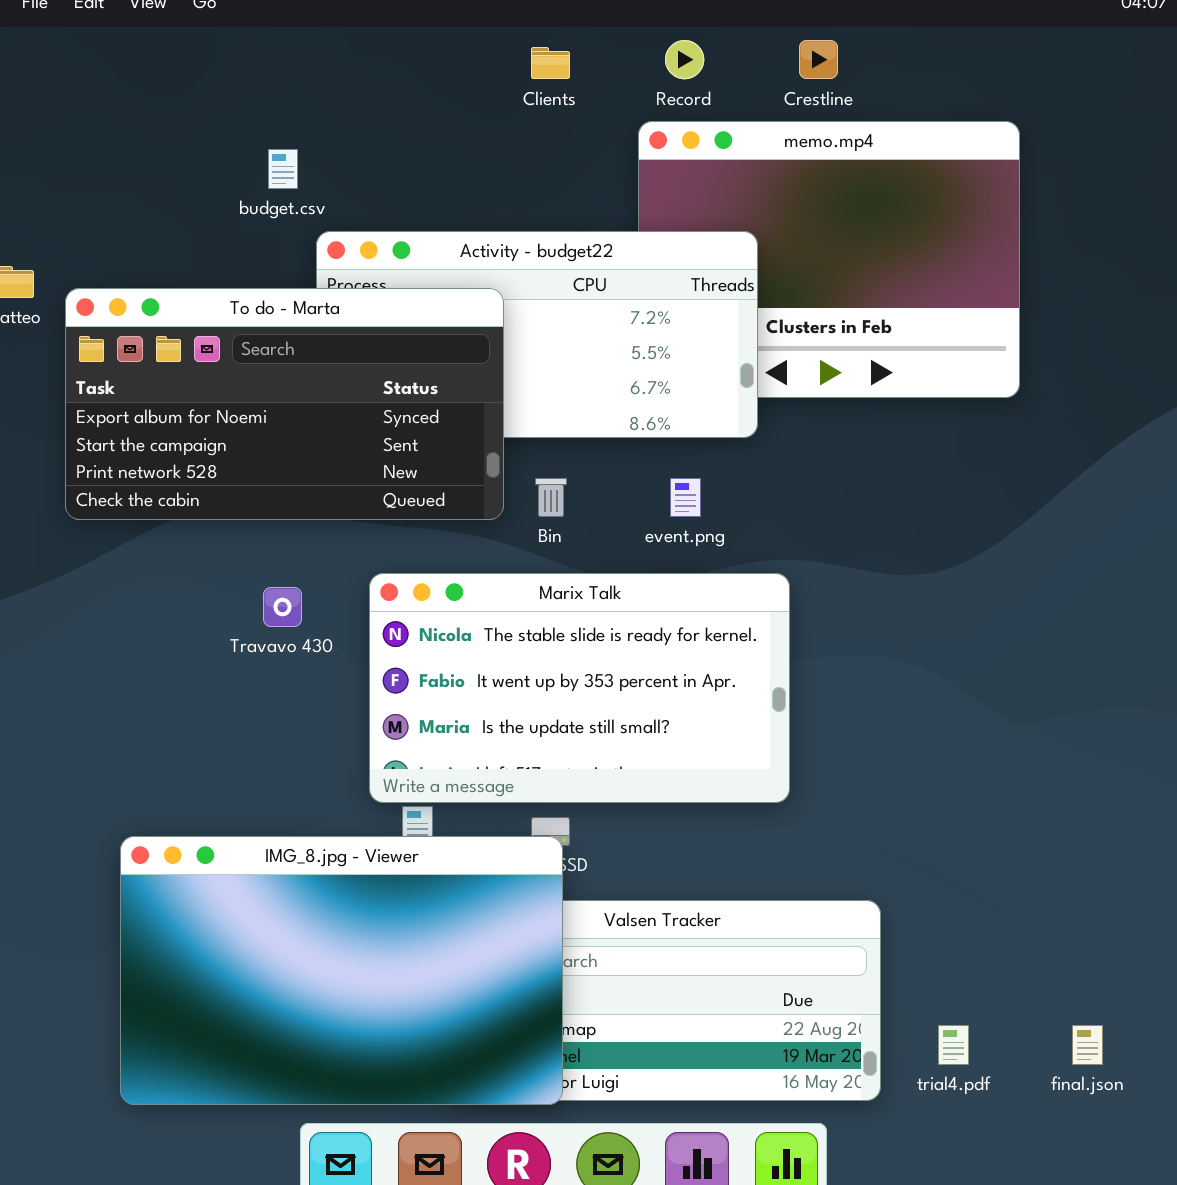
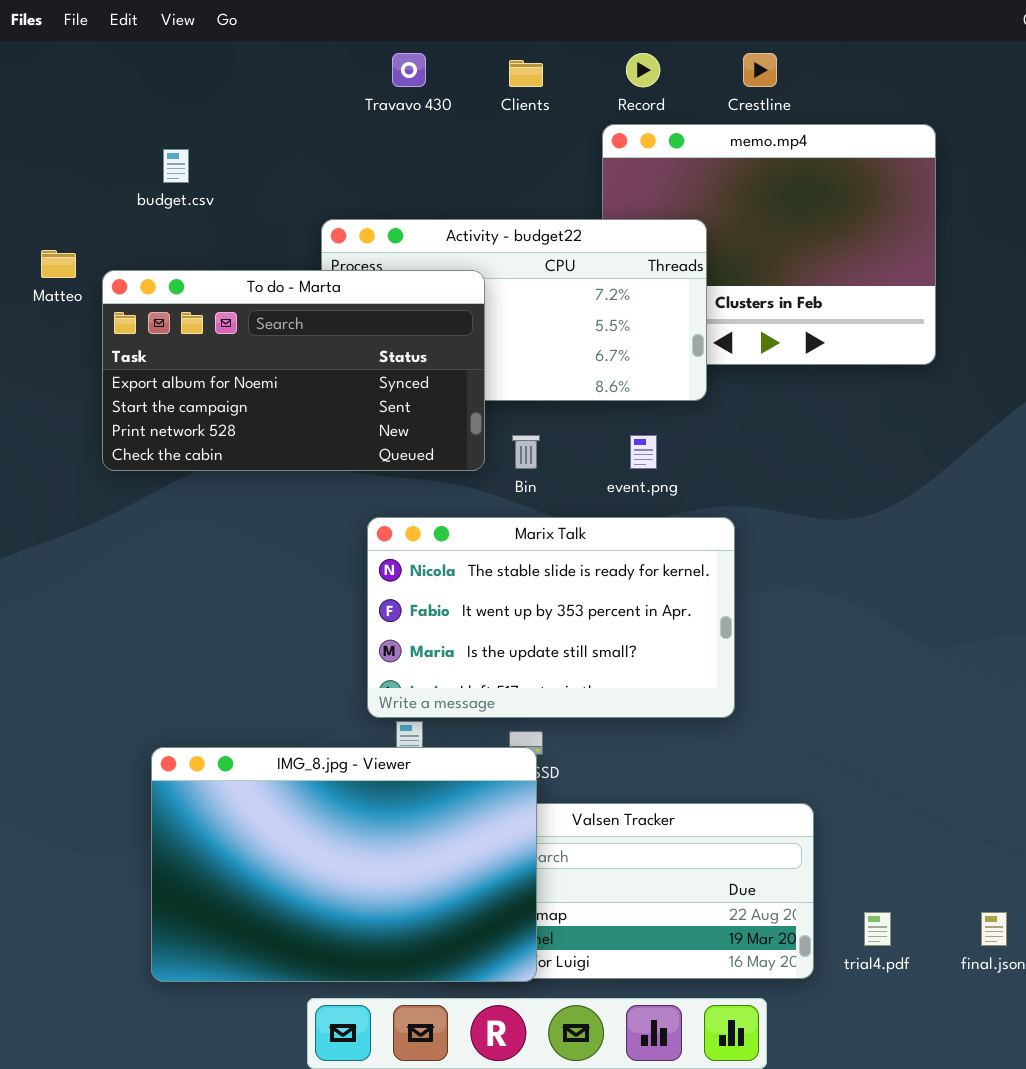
budget.csv: [268,149,298,189] -> [163,149,189,183], moved
Travavo 430: [263,587,302,627] -> [392,53,426,87], moved

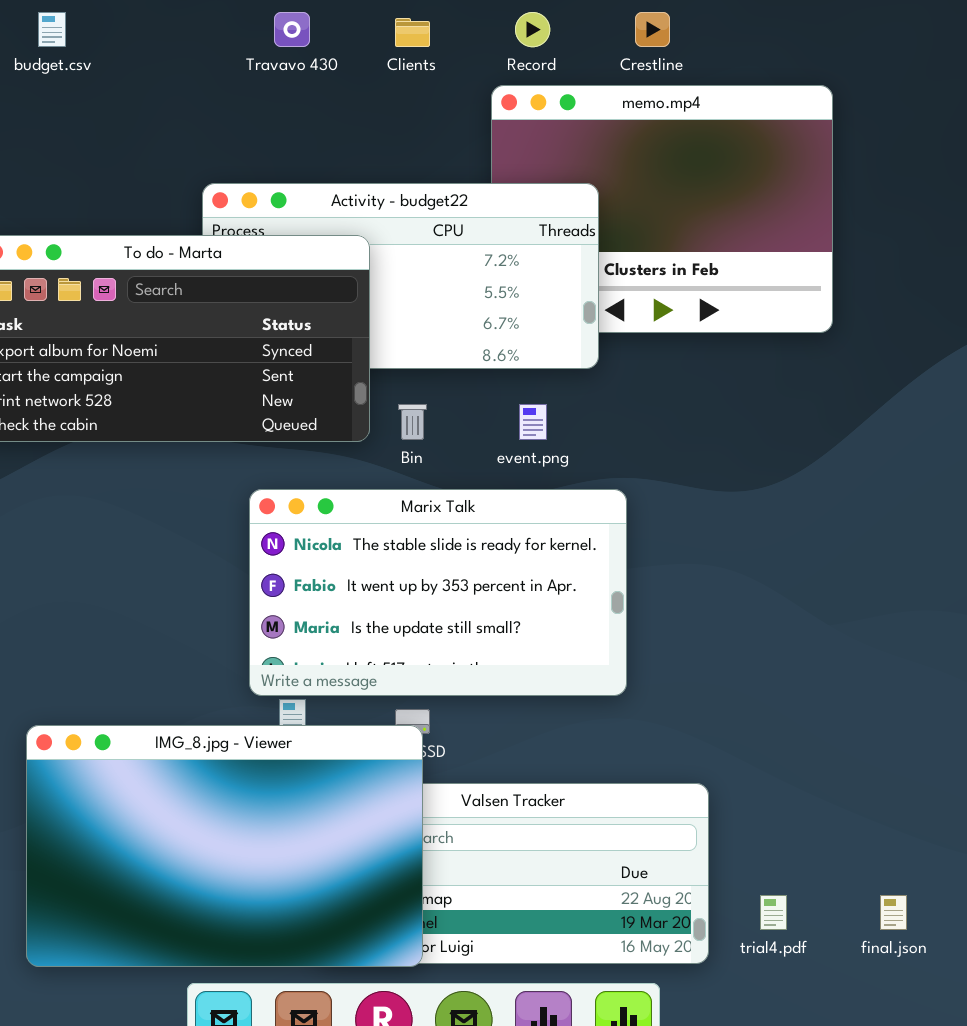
budget.csv: [163,149,189,183] -> [38,12,66,47], moved

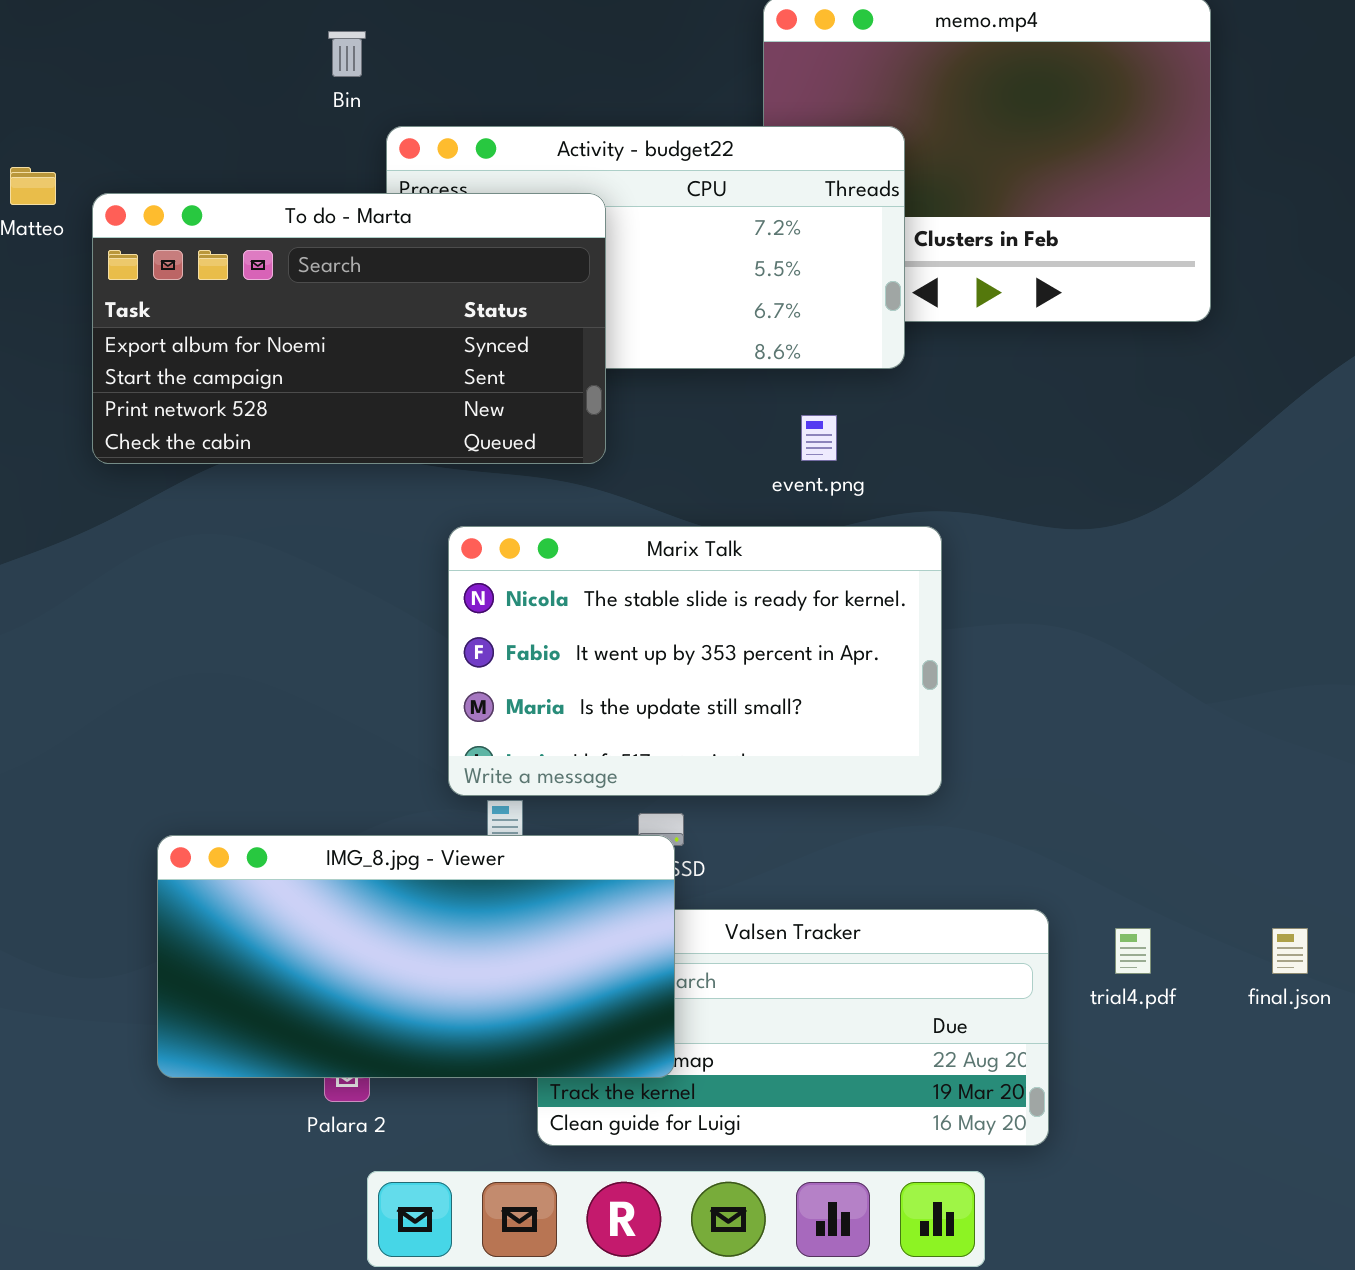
Bin: [398,404,427,440] -> [328,31,366,77], moved
IMG_8.jpg - Viewer: [26,725,423,967] -> [157,835,675,1078], resized
trial4.pdf: [760,895,787,930] -> [1115,928,1151,974], moved
final.json: [880,895,907,930] -> [1272,928,1308,974], moved

